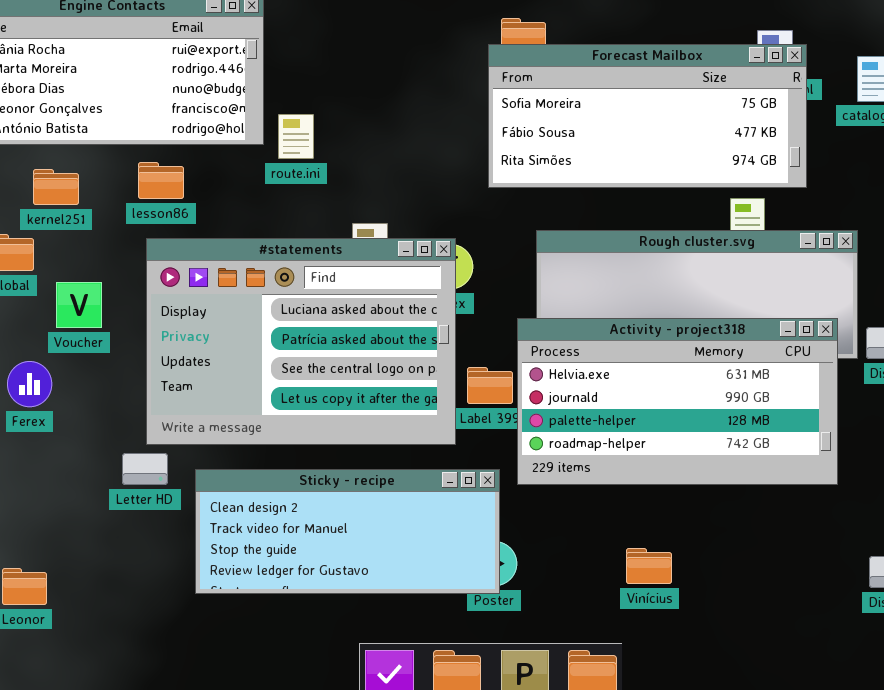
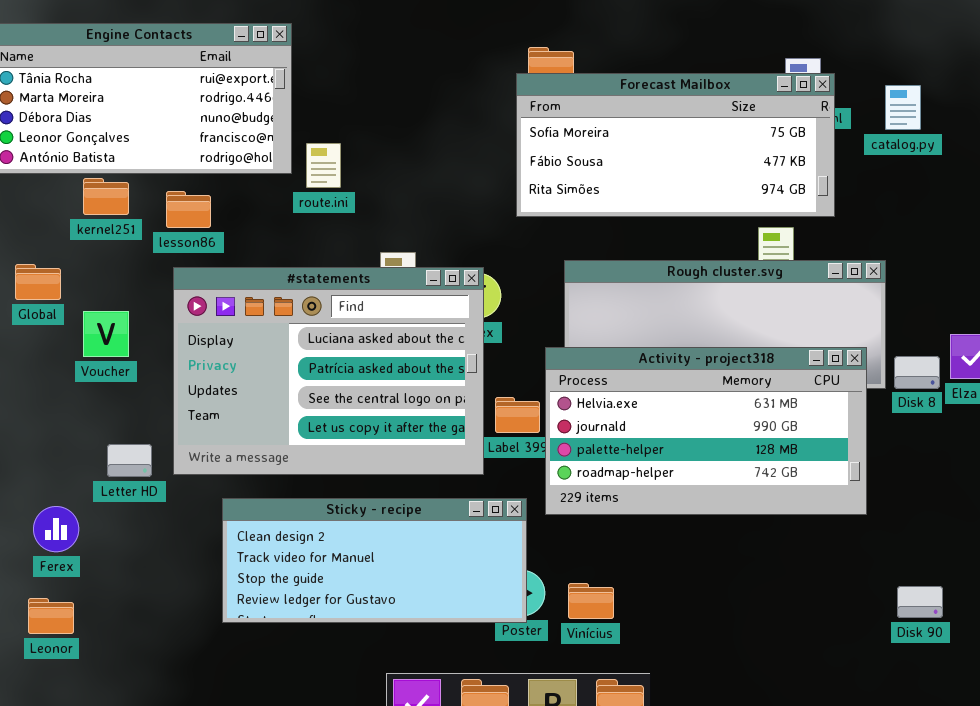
kernel251: [33,169,79,205] -> [83,178,129,215], moved
Ferex: [7,361,52,407] -> [33,506,79,552], moved
Letter HD: [122,453,168,485] -> [107,444,152,477], moved
Vinícius: [626,548,672,584] -> [568,583,614,619], moved

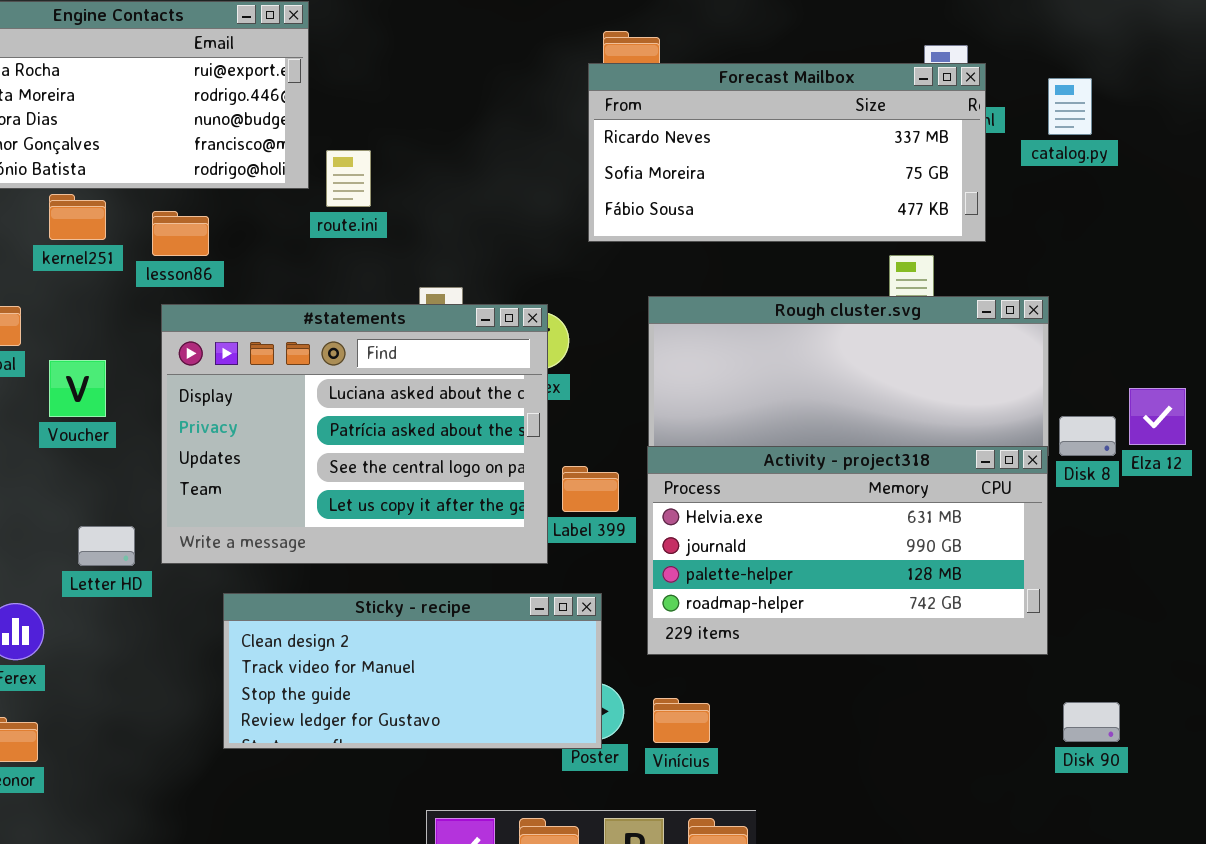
Forecast Mailbox: [516,73,835,217] -> [588,63,986,242], scrolled up 1 row
Activity - project318: [545,347,867,515] -> [647,446,1048,655], moved

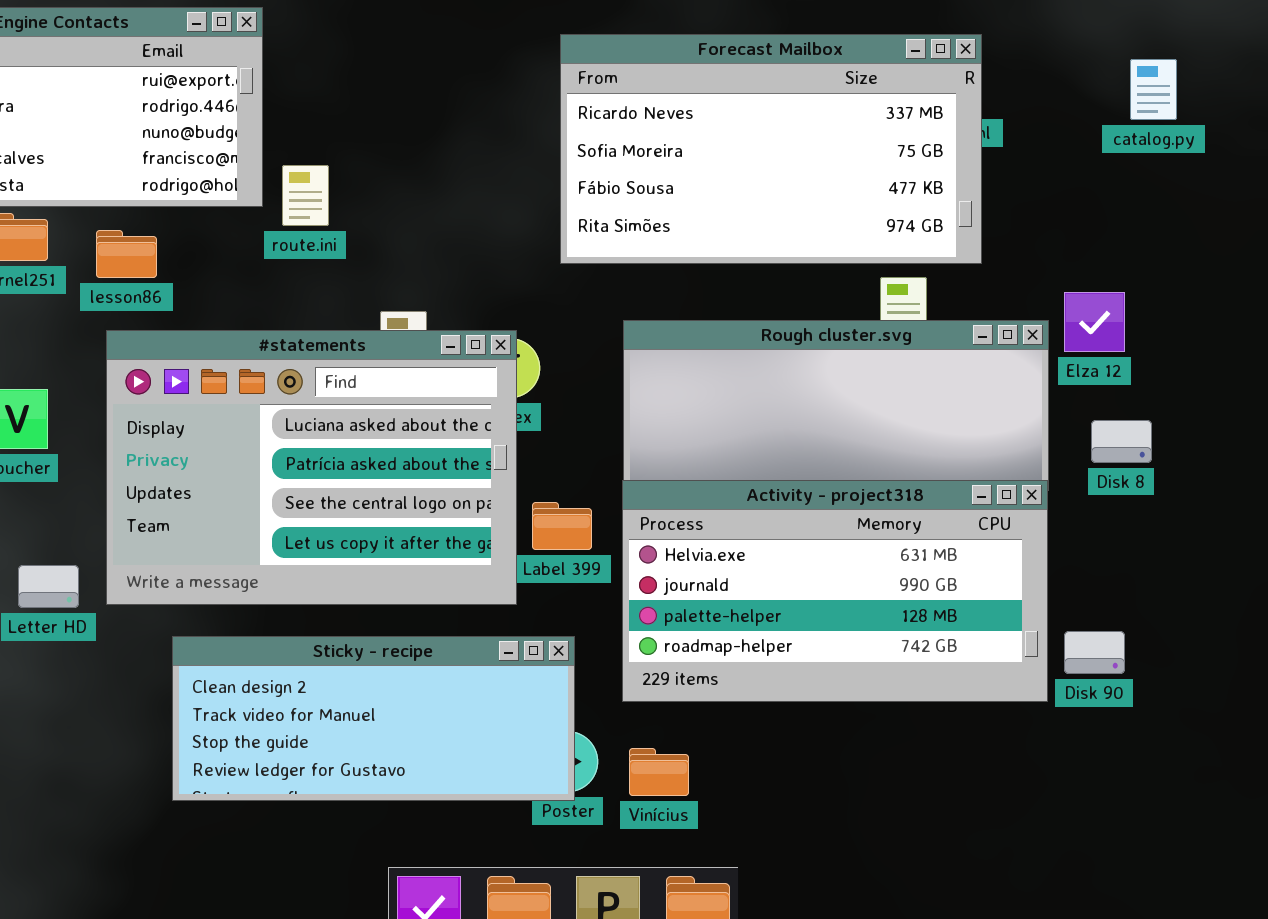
Forecast Mailbox: [588,63,986,242] -> [560,34,982,264], resized
catalog.py: [1048,78,1092,135] -> [1130,59,1177,120], moved
Elza 12: [1129,388,1186,445] -> [1064,292,1125,352], moved
Disk 8: [1059,416,1116,456] -> [1091,420,1152,463], moved
Disk 90: [1063,702,1120,742] -> [1064,631,1125,674], moved

